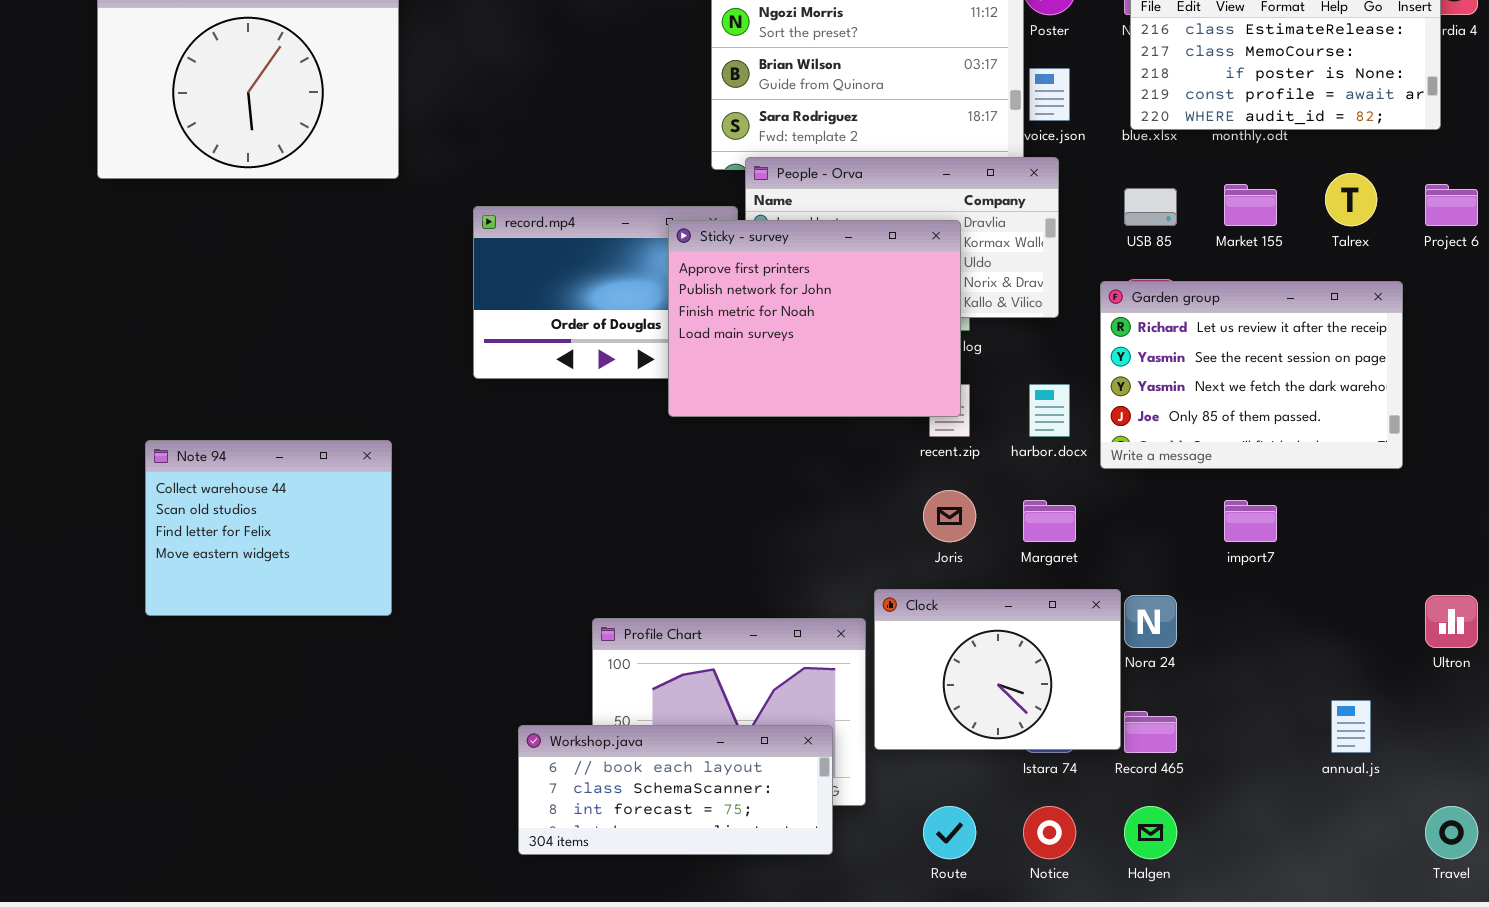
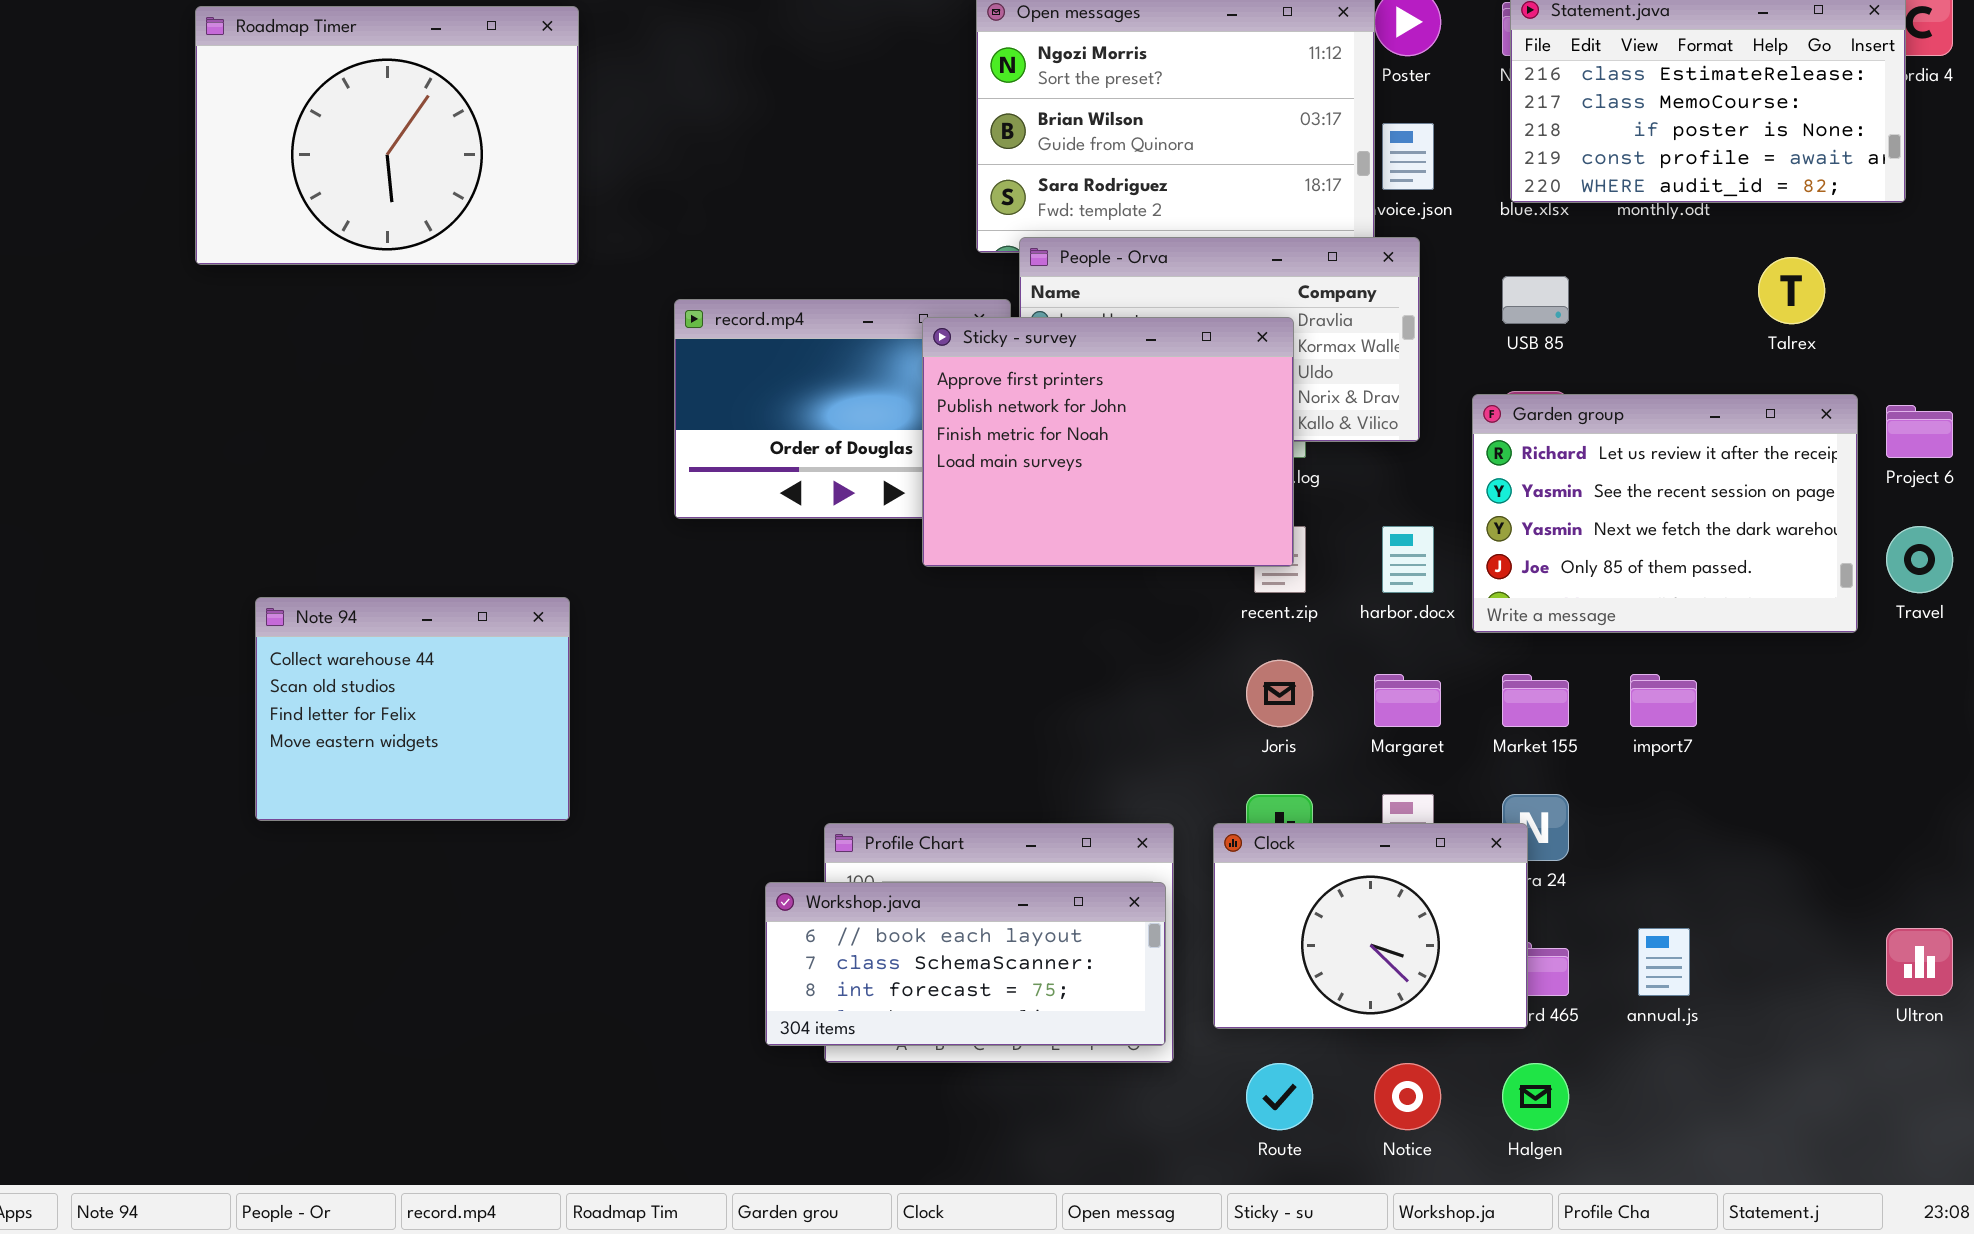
Market 155: [1224,184,1277,226] -> [1502,674,1569,727], moved
Project 6: [1425,184,1478,226] -> [1886,405,1953,458], moved
Clock: [874,589,1121,750] -> [1213,823,1528,1029], moved
Ultron: [1425,595,1478,648] -> [1886,928,1953,996], moved
annual.js: [1331,700,1371,753] -> [1638,928,1690,996], moved
Workshop.java: [518,725,833,855] -> [765,882,1166,1046], moved
Travel: [1425,806,1478,859] -> [1886,526,1953,593], moved

